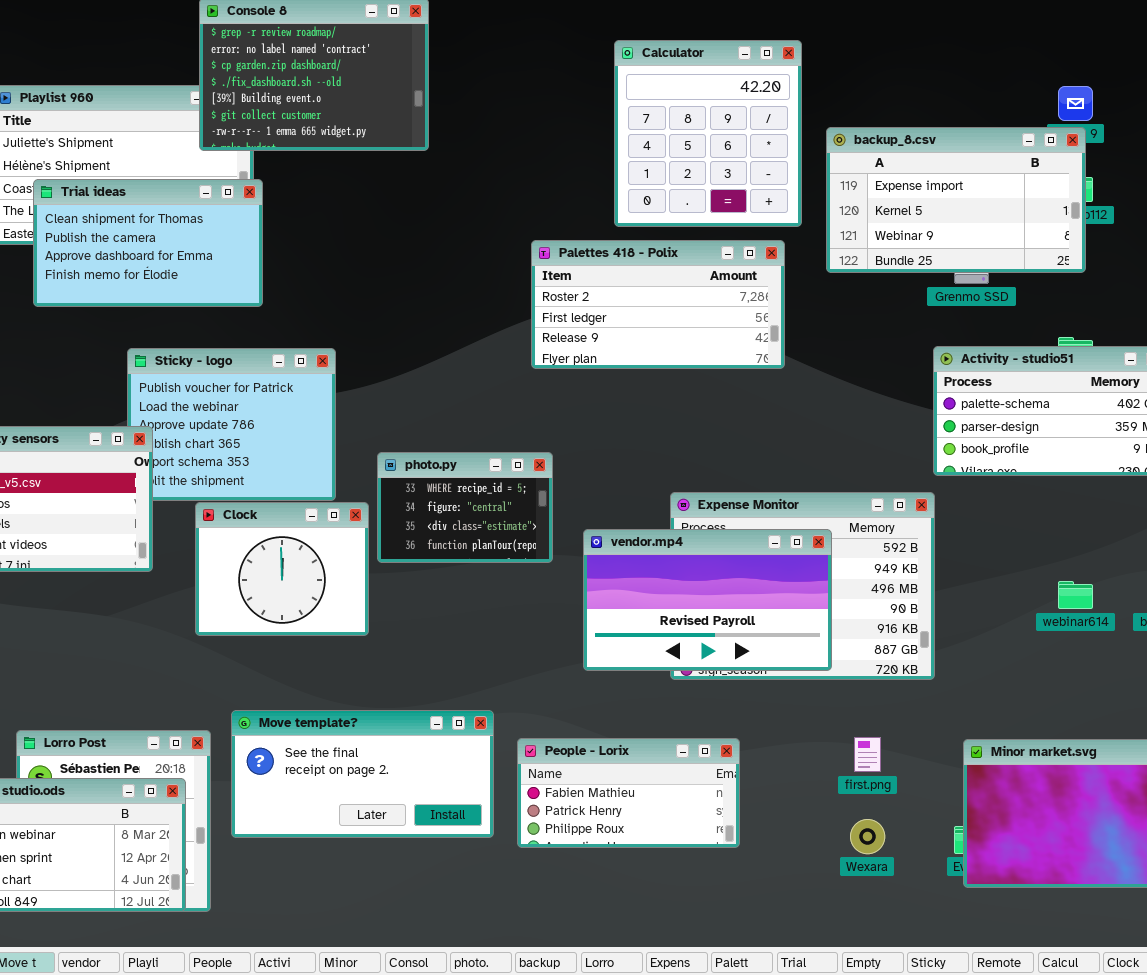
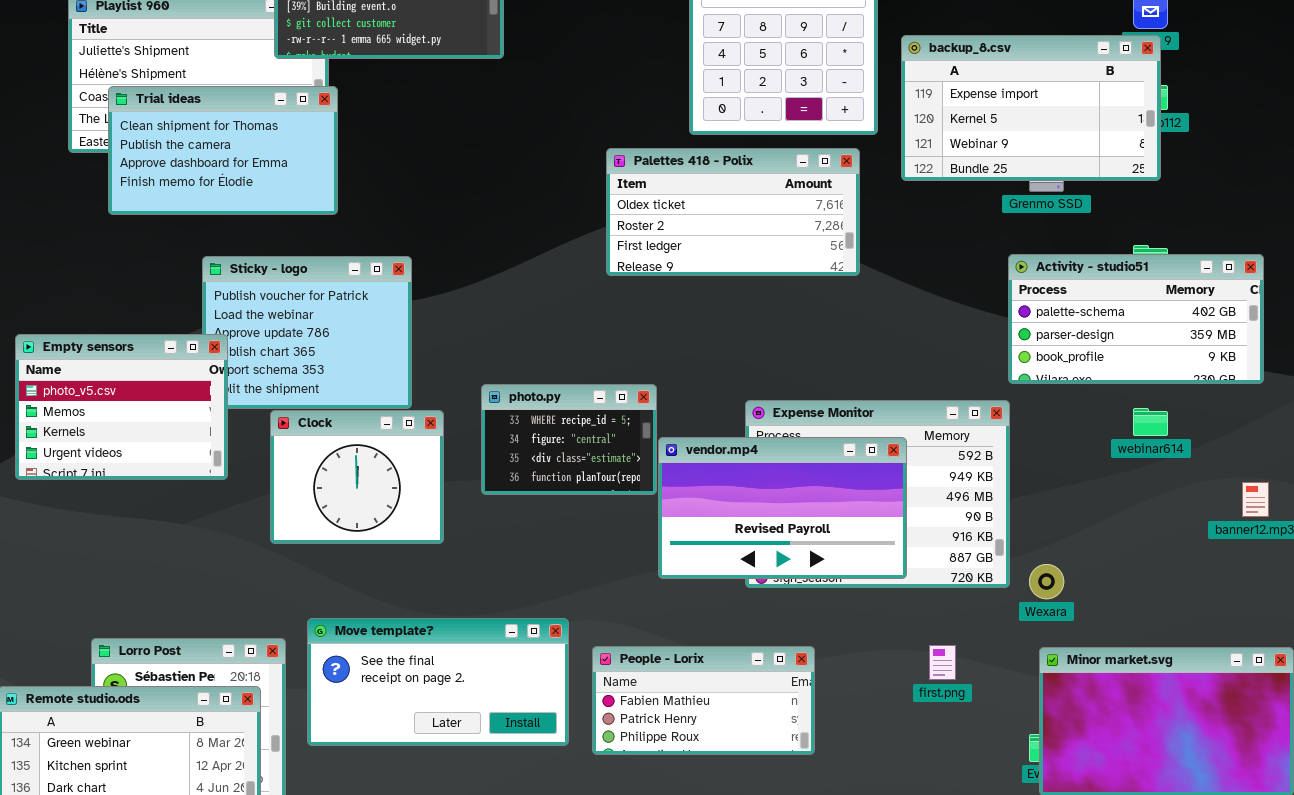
Palettes 418 - Polix: [531,240,785,369] -> [606,148,860,276], scrolled up 1 row
photo.py: [377,452,553,563] -> [481,384,657,495], moved
webinar614: [1058,581,1093,609] -> [1133,408,1168,436], moved
Wexara: [850,819,885,854] -> [1029,564,1064,599], moved

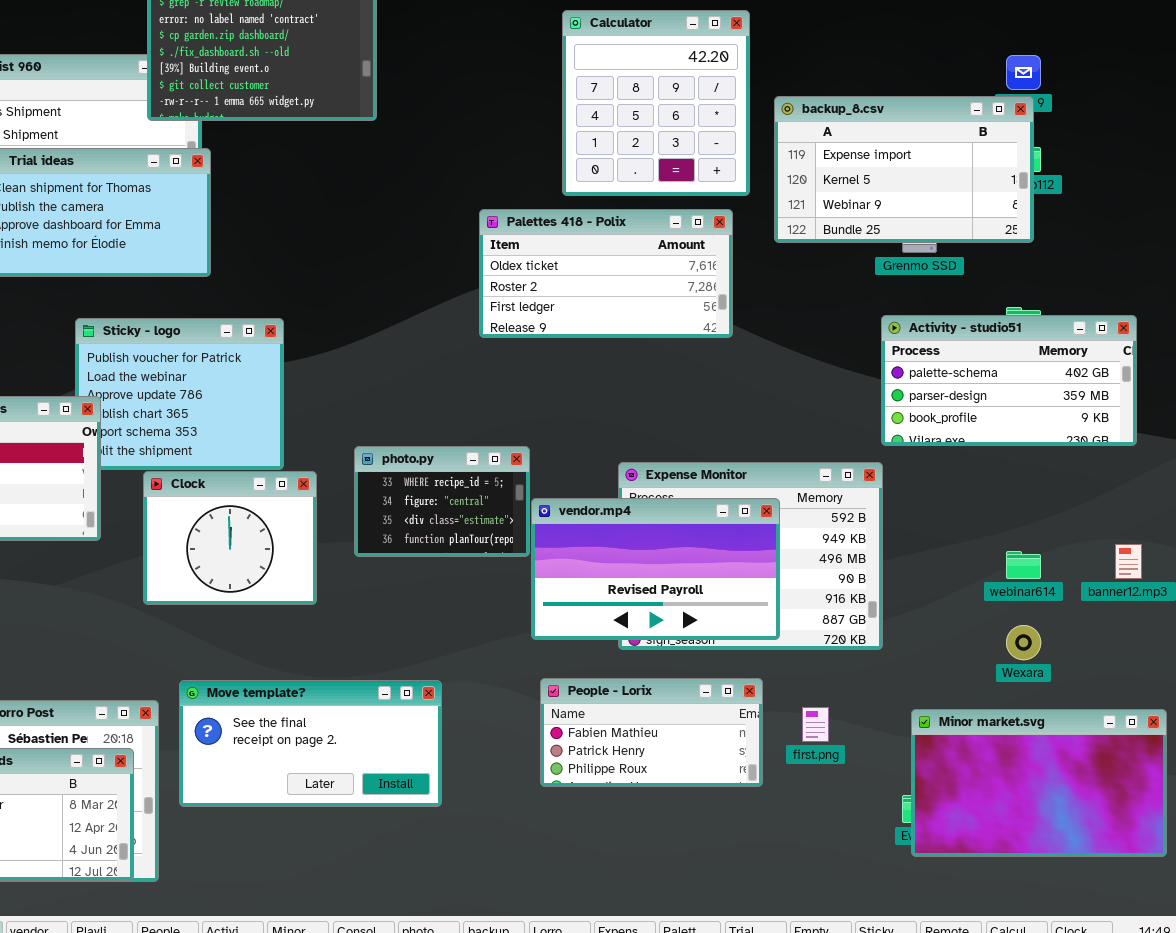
webinar614: [1133,408,1168,436] -> [1006,551,1041,579], moved
Wexara: [1029,564,1064,599] -> [1006,625,1041,660], moved
People - Lorix: [592,646,815,755] -> [540,678,763,787], moved

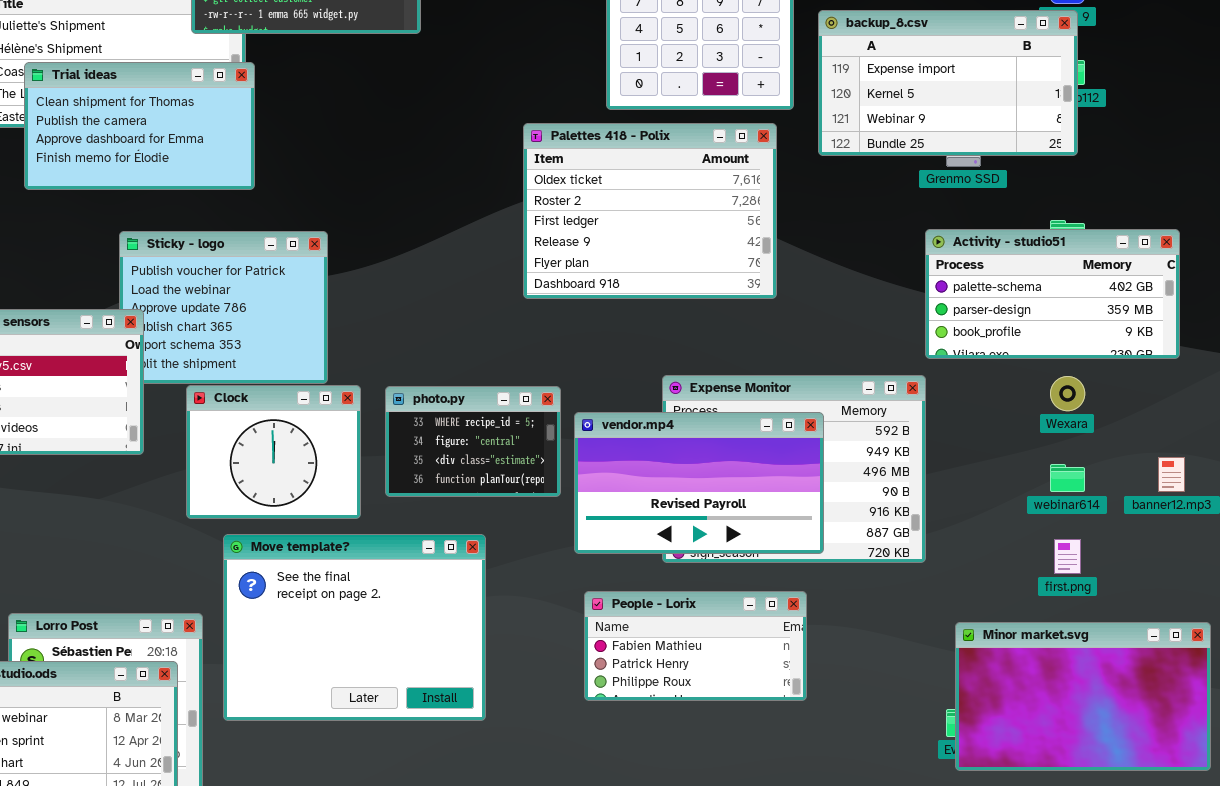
Palettes 418 - Polix: [479,209,733,338] -> [523,123,777,299], resized
photo.py: [354,446,530,557] -> [385,386,561,497], moved
Wexara: [1006,625,1041,660] -> [1050,376,1085,411], moved
Move template?: [179,680,442,807] -> [223,534,486,721], resized
first.png: [802,707,829,742] -> [1054,539,1081,574], moved

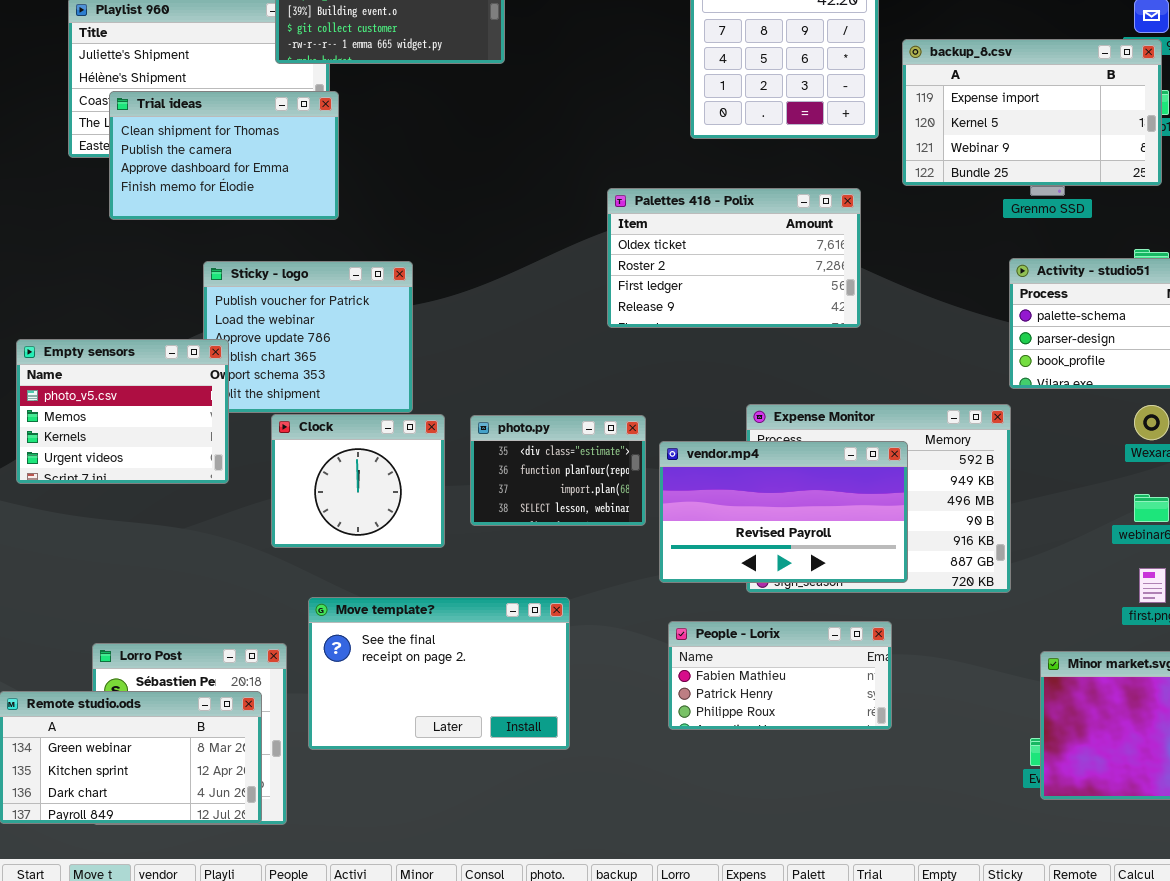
Palettes 418 - Polix: [523,123,777,299] -> [607,188,861,328], resized
photo.py: [385,386,561,497] -> [470,415,646,526], scrolled down 2 rows
Move template?: [223,534,486,721] -> [308,597,570,750], resized

